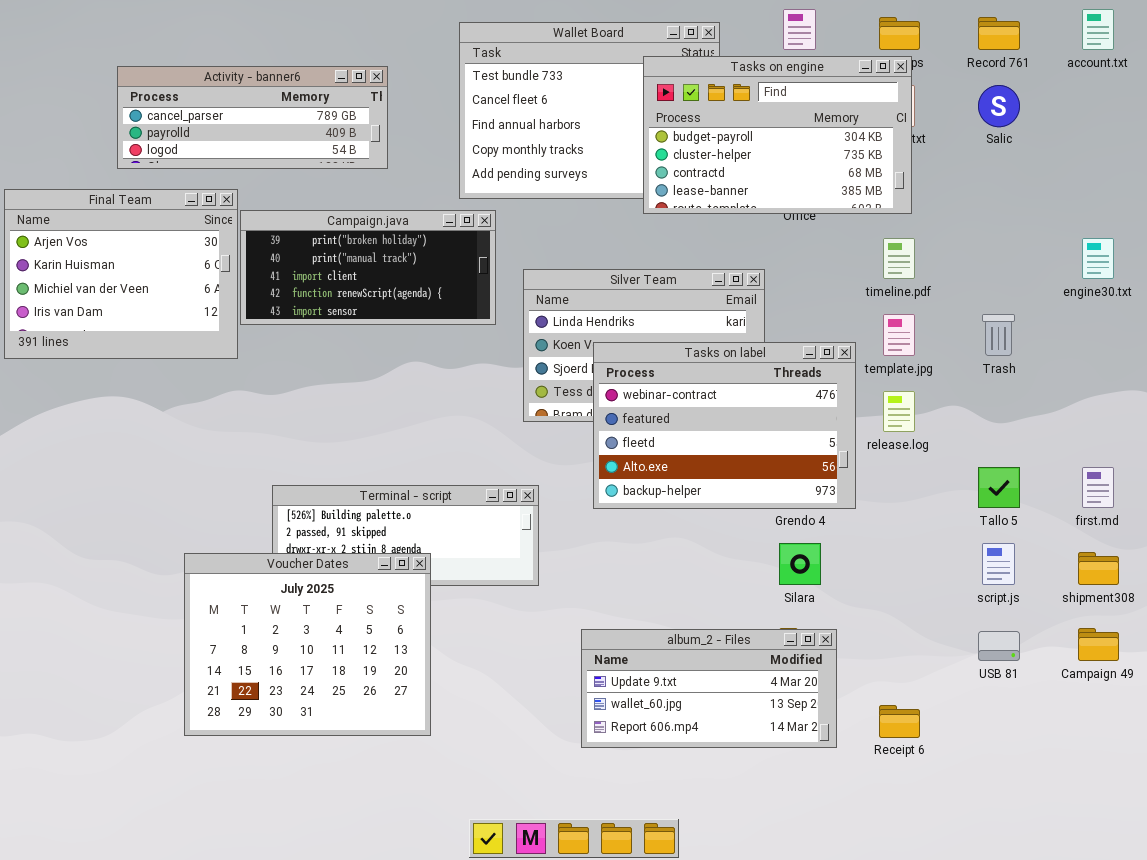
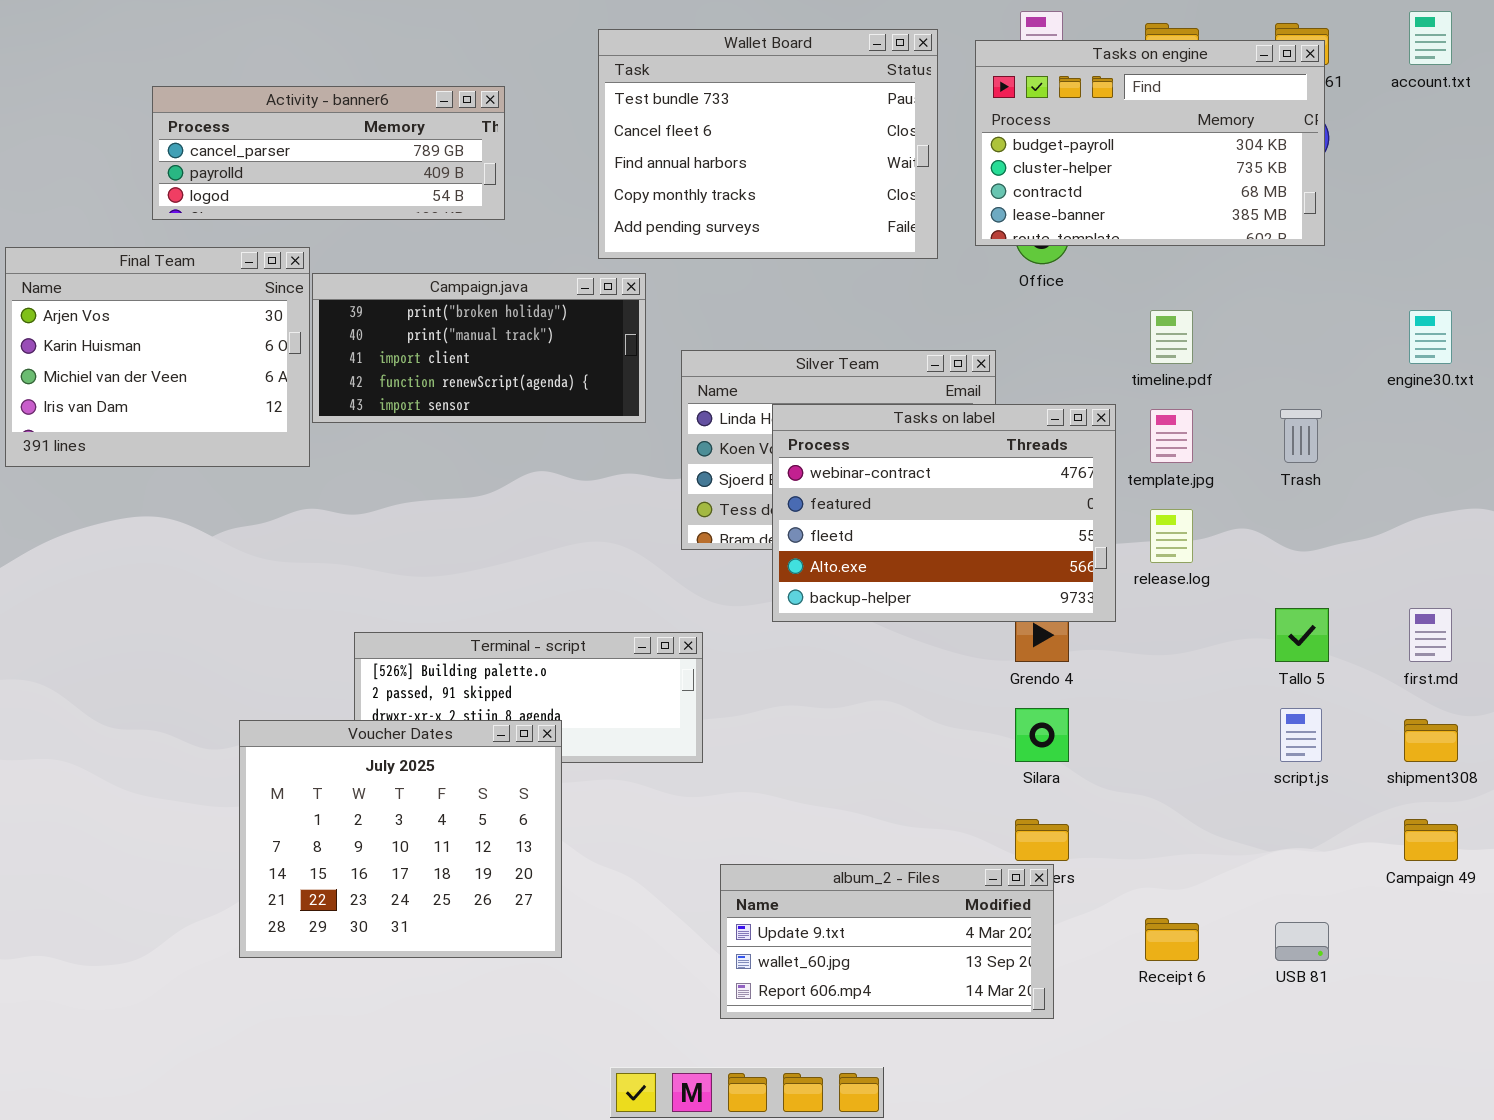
Tasks on engine: [643,56,912,214] -> [975,40,1325,246], moved
Tasks on label: [593,342,856,509] -> [772,404,1116,622], moved
album_2 - Files: [581,629,837,748] -> [720,864,1054,1019], moved
USB 81: [978,631,1020,661] -> [1275,922,1329,961], moved

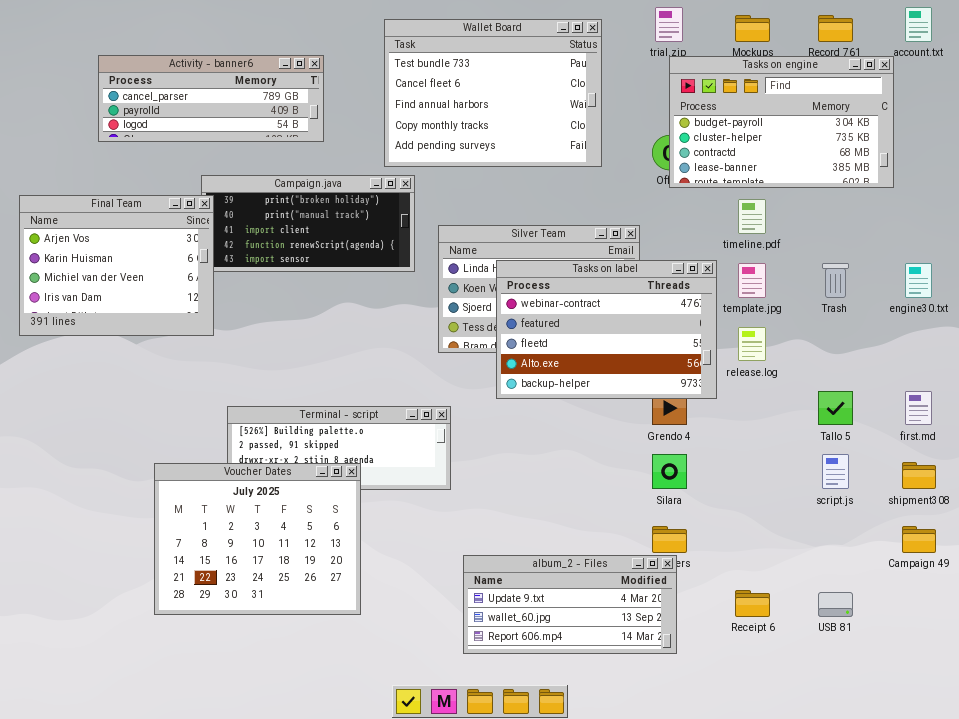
Tasks on engine: [975,40,1325,246] -> [669,56,894,188], moved
Final Team: [5,247,310,467] -> [19,195,214,336], moved
engine30.txt: [1409,310,1452,364] -> [905,263,932,298], moved

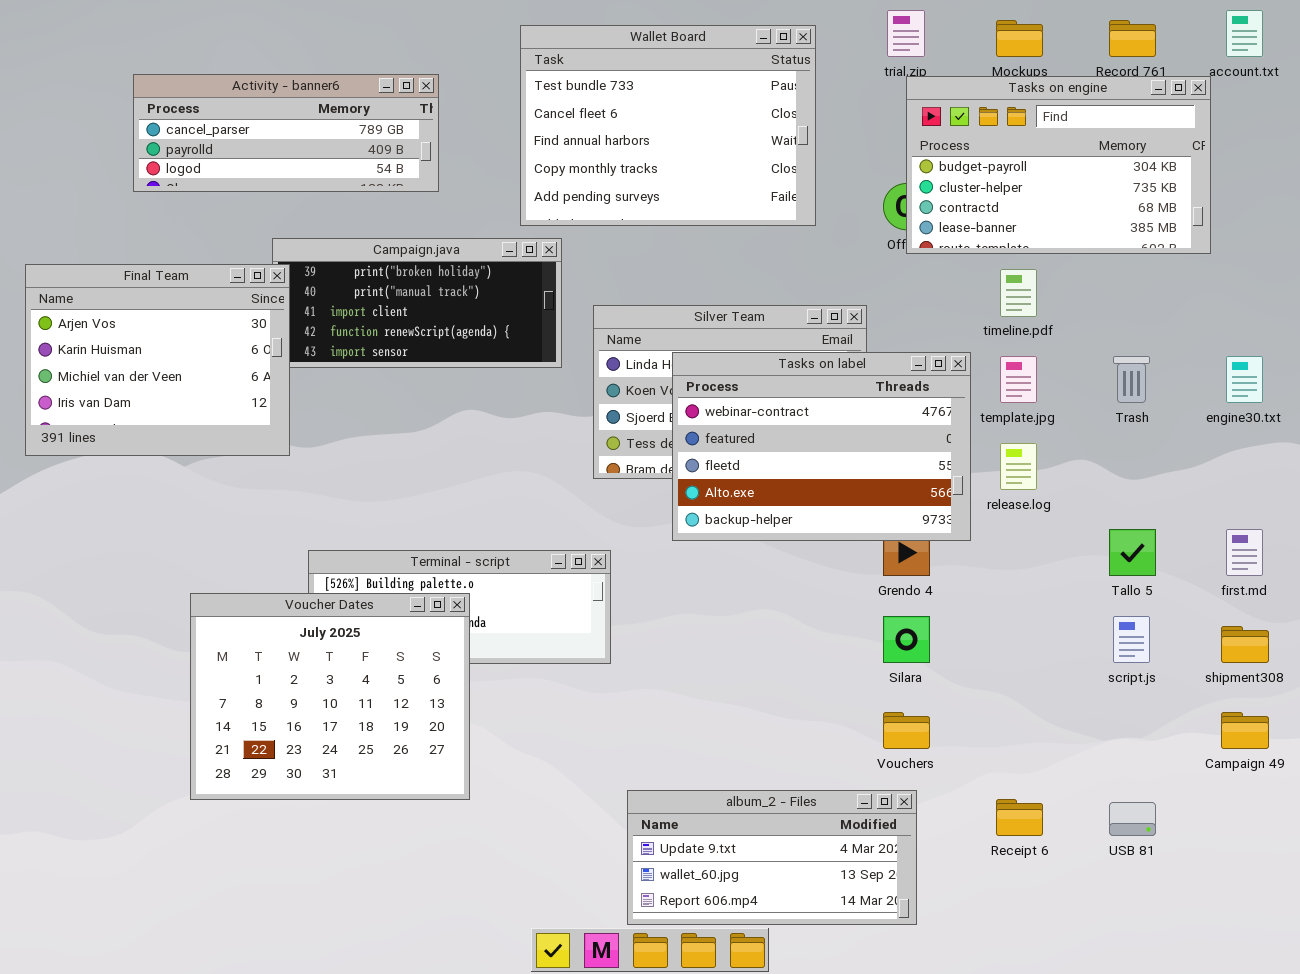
Voucher Dates: [154,463,361,615] -> [190,593,470,800], moved
album_2 - Files: [463,555,677,654] -> [627,790,917,925], moved

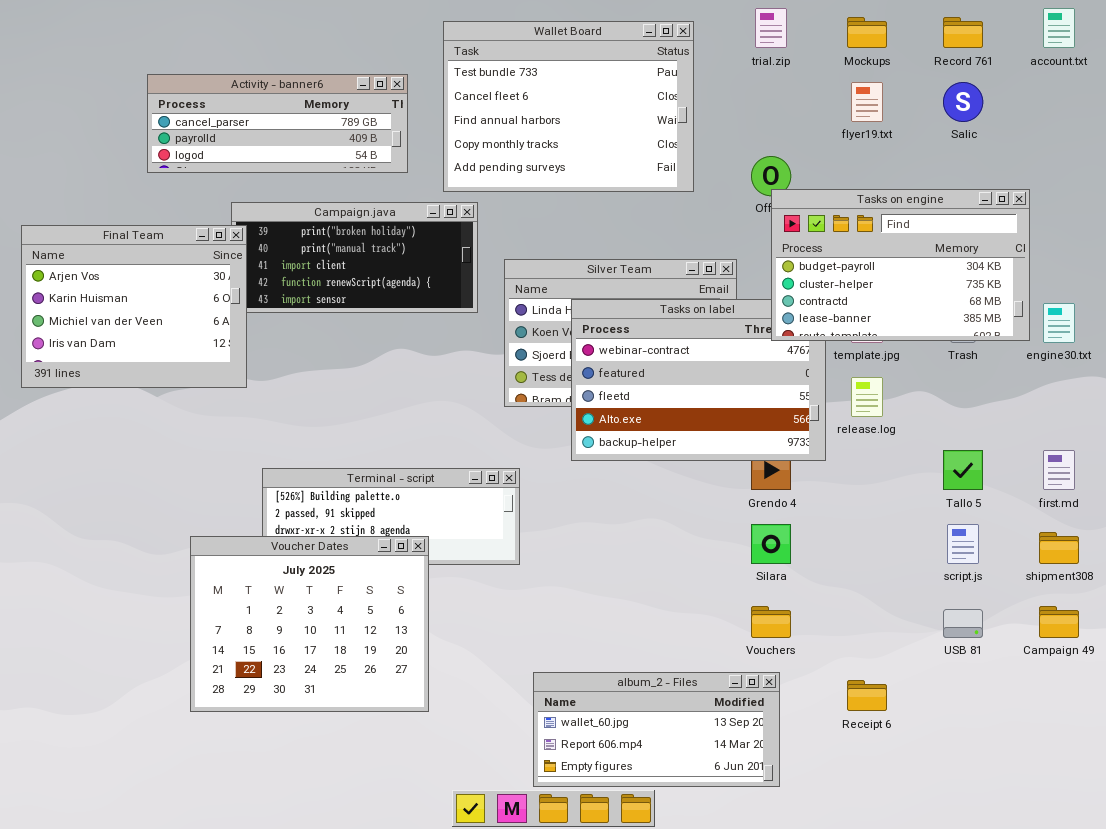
Activity - banner6: [133,74,439,192] -> [147,74,408,173], moved
Tasks on engine: [906,76,1211,254] -> [771,189,1030,341], moved
Voucher Dates: [190,593,470,800] -> [190,536,429,712], moved
album_2 - Files: [627,790,917,925] -> [533,672,780,787], scrolled down 1 row
USB 81: [1109,802,1156,836] -> [943,609,983,638], moved

